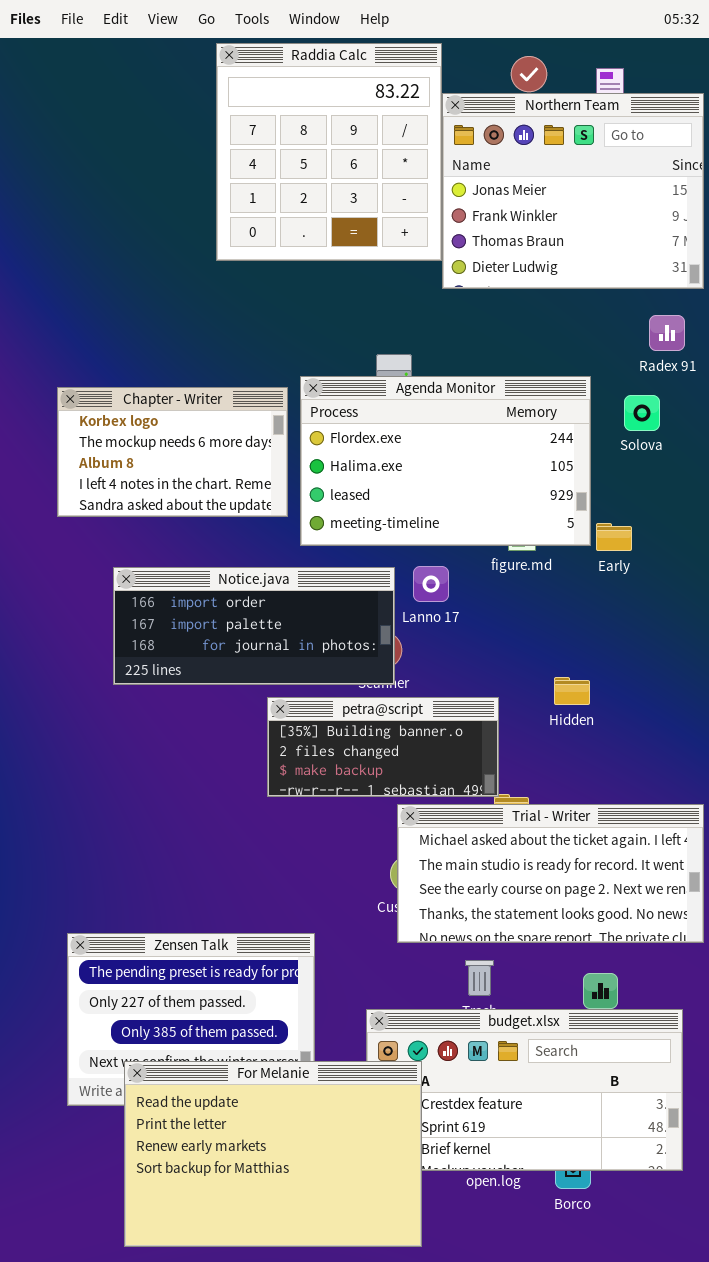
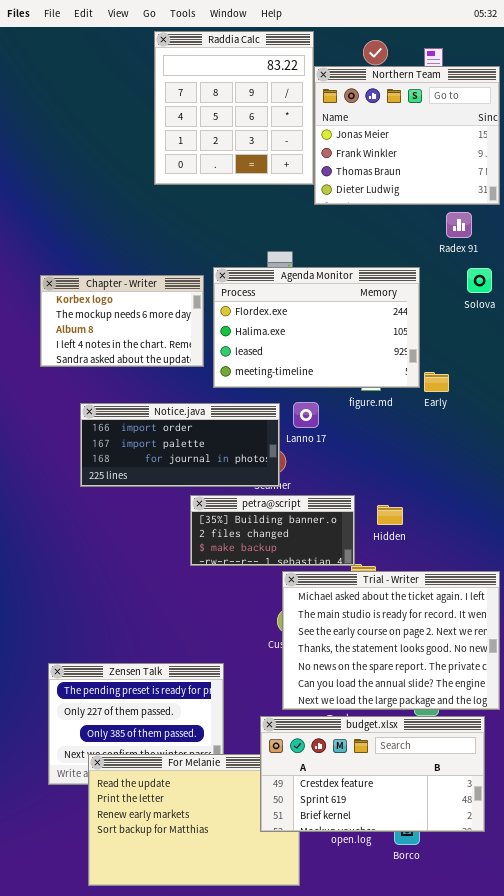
Radex 91: [649,315,685,351] -> [446,212,472,238], moved
Solova: [624,395,660,431] -> [467,268,492,293], moved
Hidden: [554,677,590,705] -> [377,505,403,525], moved
Trial - Writer: [397,804,704,943] -> [282,571,500,710], resized
budget.xlsx: [366,1009,683,1171] -> [260,716,485,832], raised

